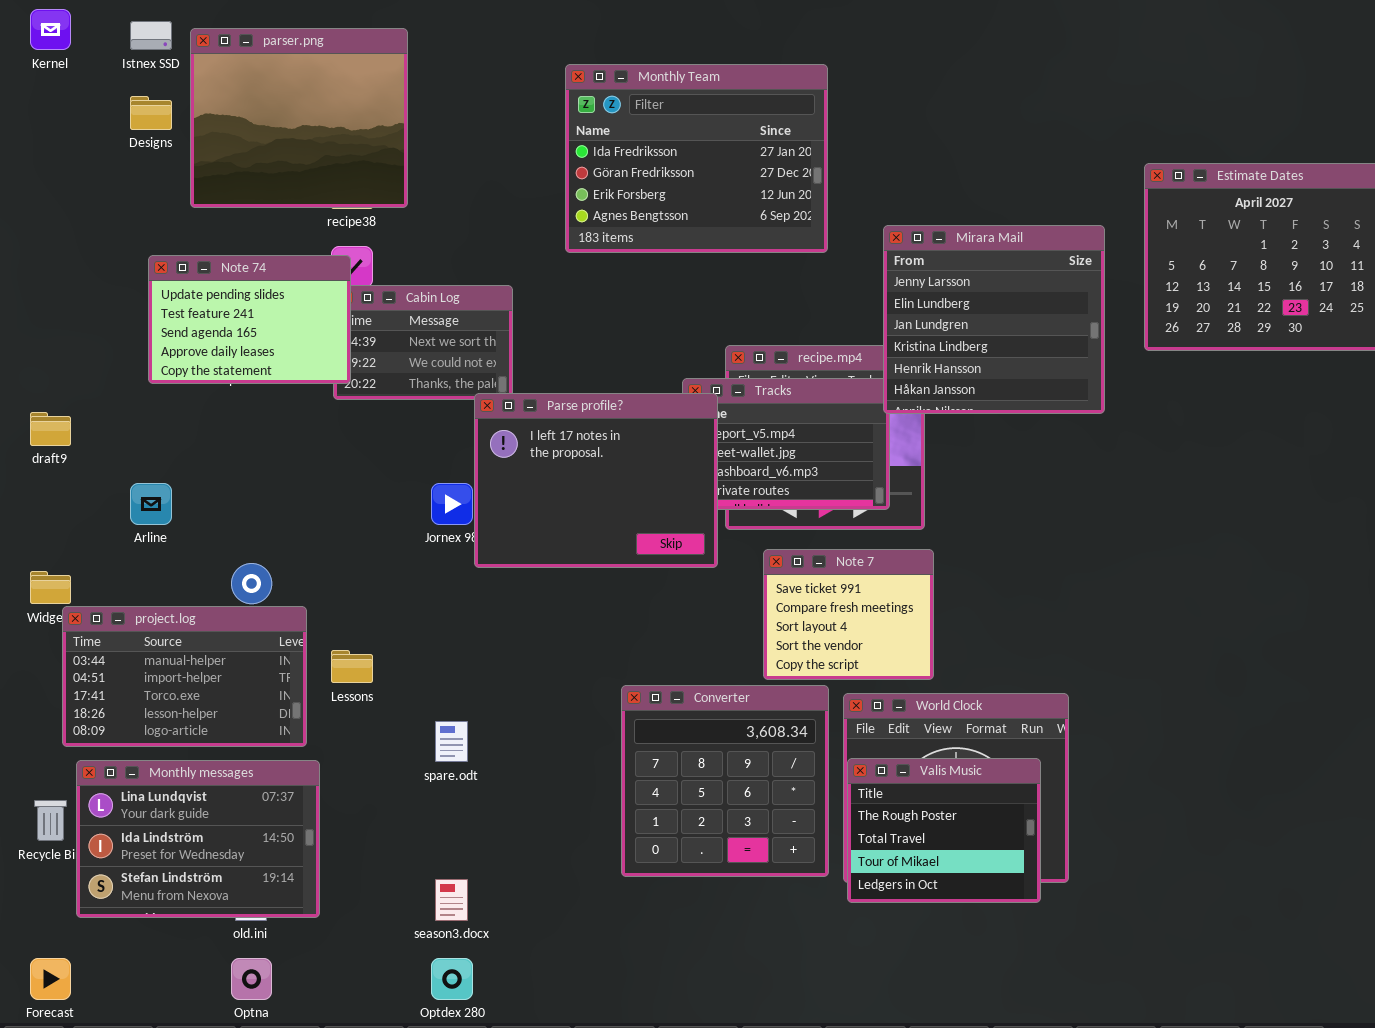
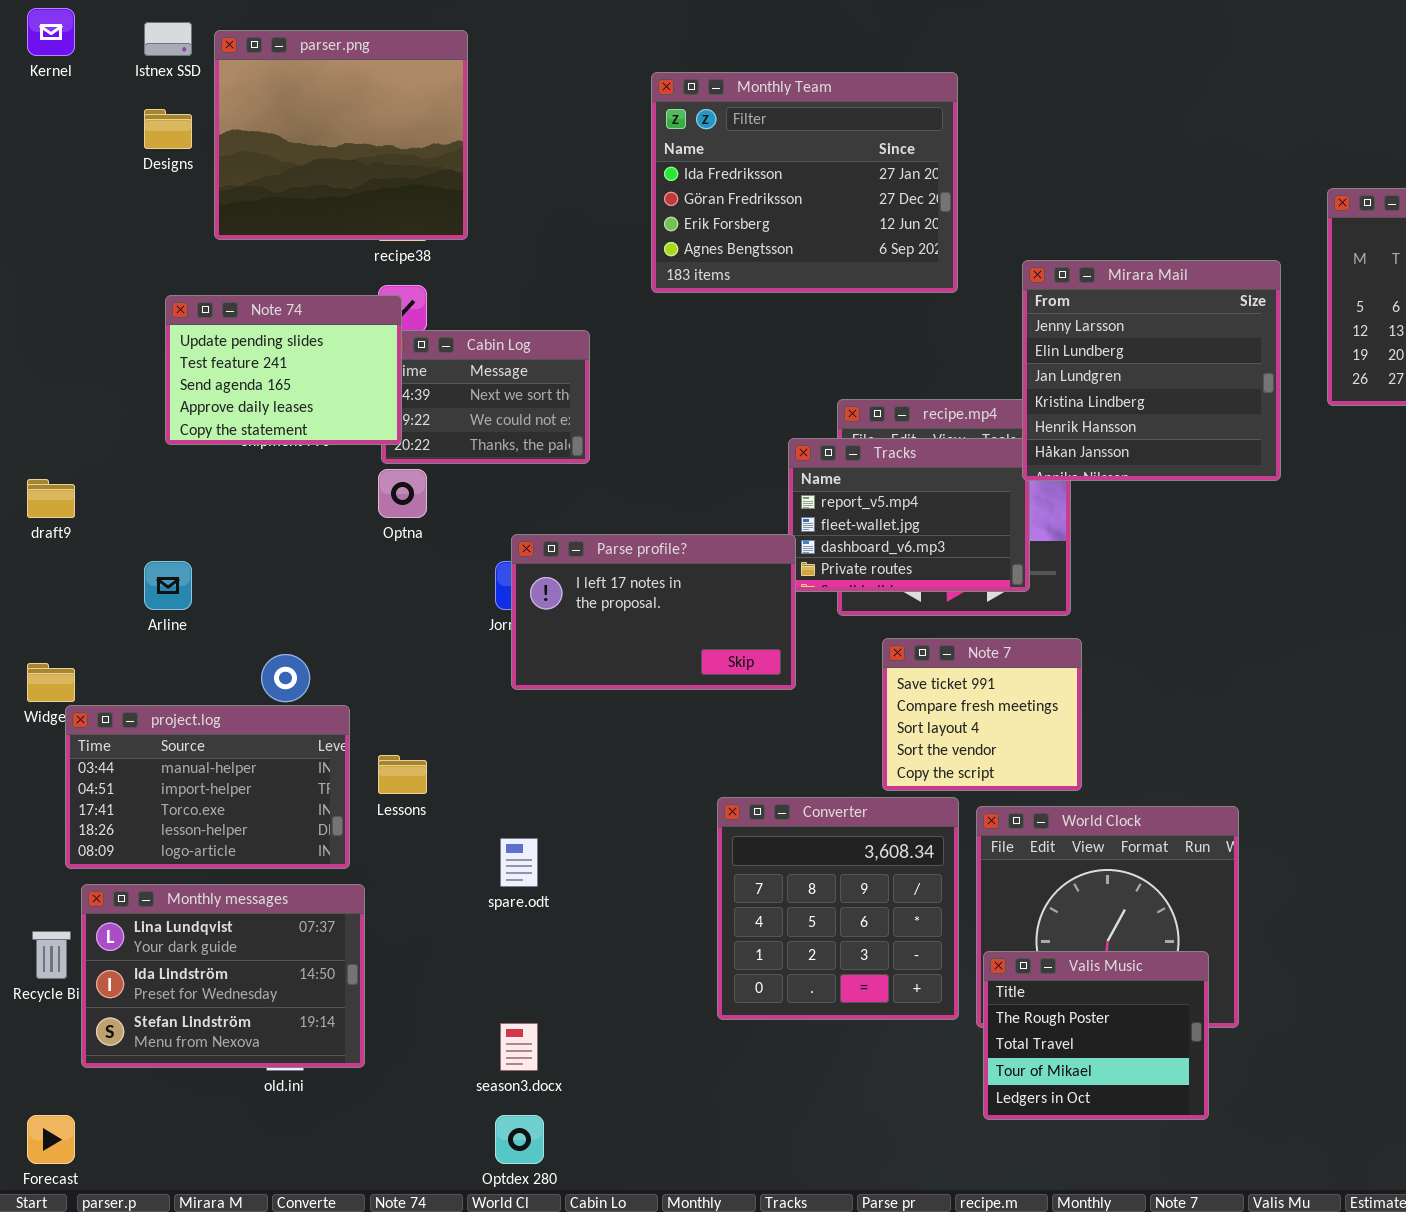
Parse profile?: [474,393,718,568] -> [511,534,796,690], moved, resized
Valis Music: [847,758,1041,903] -> [983,951,1209,1120], moved
Optna: [231,958,272,1000] -> [378,469,427,518], moved

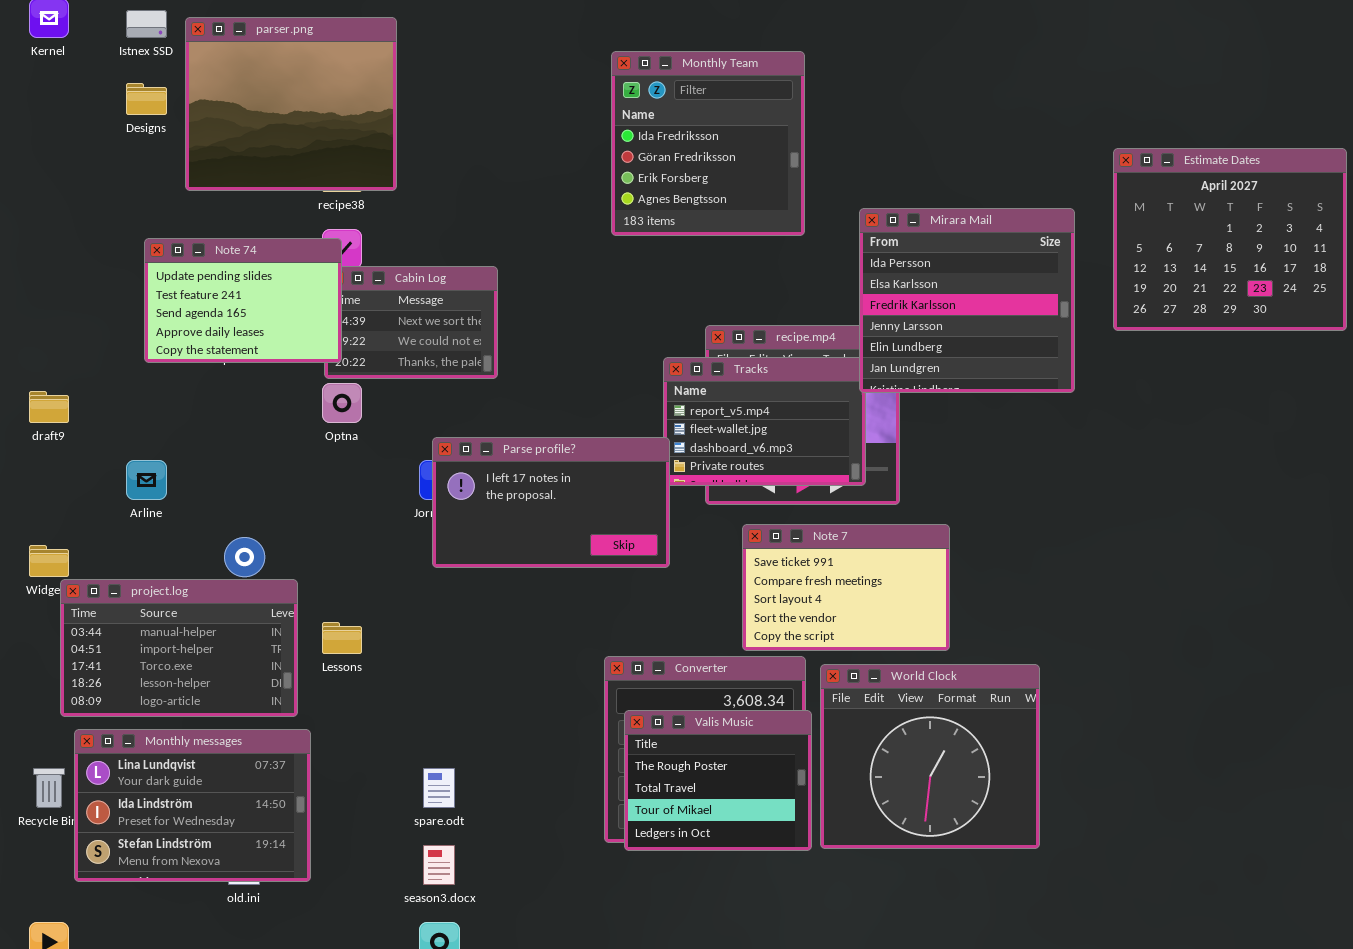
Monthly Team: [651,72,958,293] -> [611,51,805,236], resized
Mirara Mail: [1022,260,1281,481] -> [859,208,1075,393], scrolled up 3 rows
Note 7: [882,638,1082,791] -> [742,524,950,651], resized
spare.odt: [500,838,538,887] -> [423,768,455,808], moved
Valis Music: [983,951,1209,1120] -> [624,710,812,851], moved

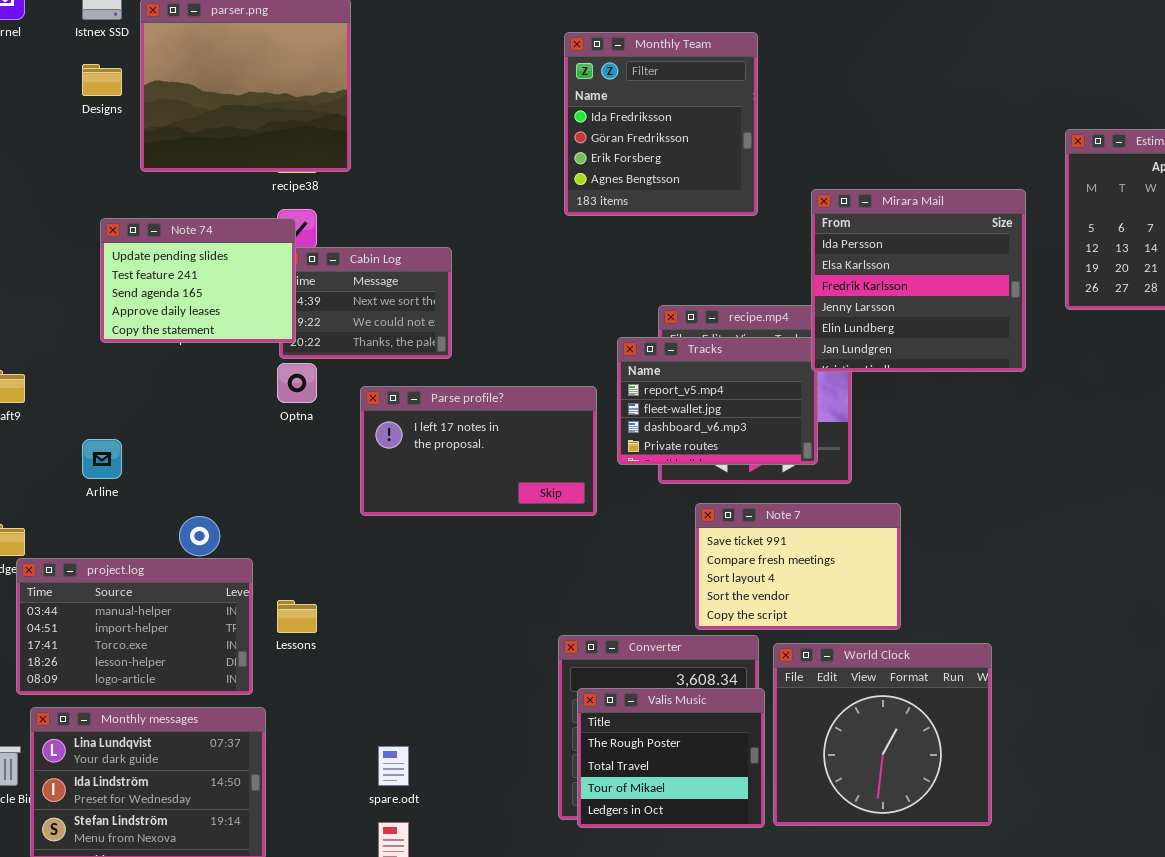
Parse profile?: [432,437,670,568] -> [360,386,597,516], moved

